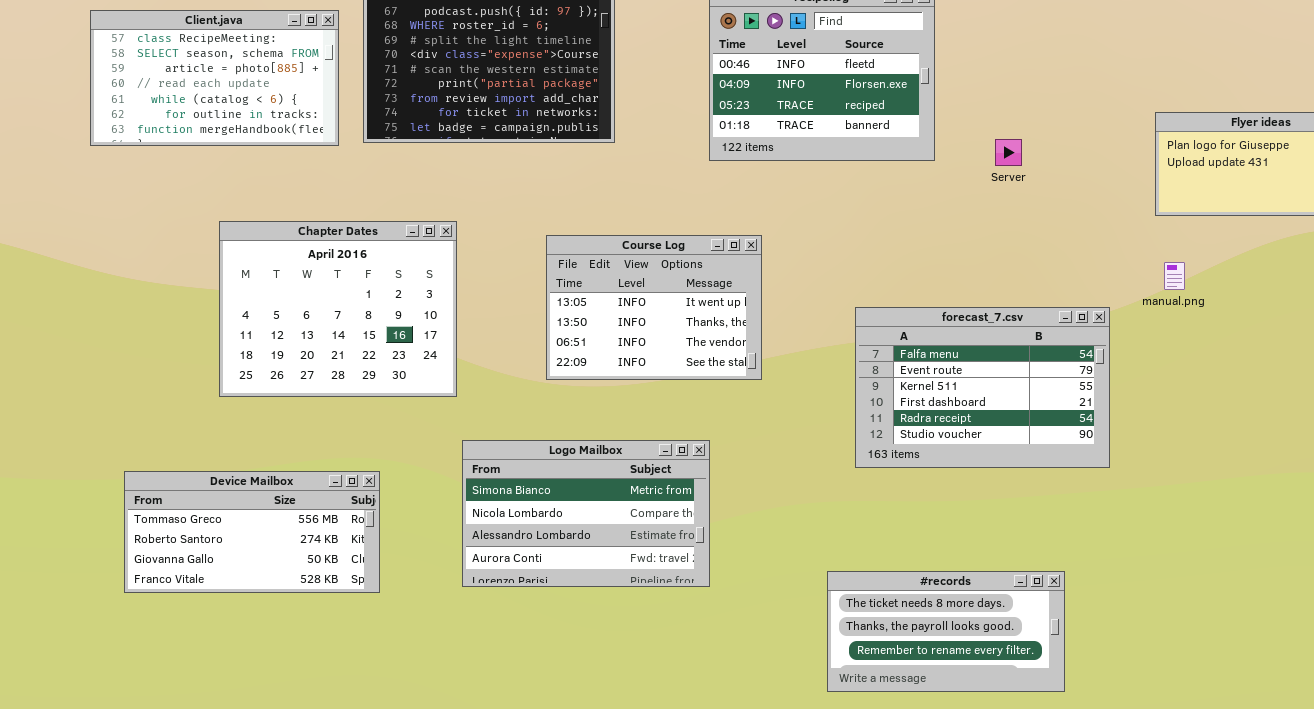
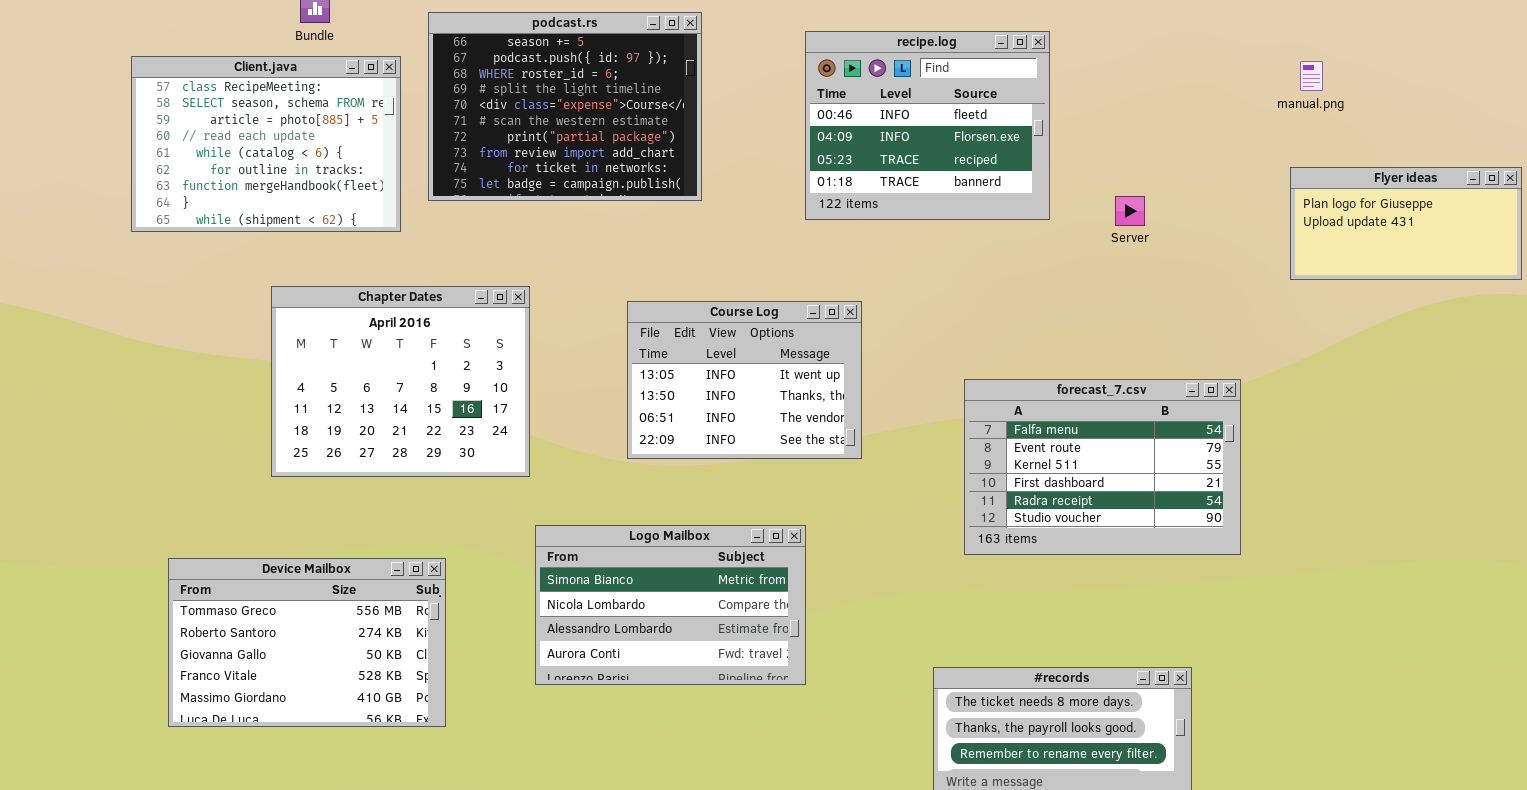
Client.java: [90,10,339,146] -> [131,56,401,232], resized
manual.png: [1164,262,1185,290] -> [1300,61,1323,91], moved
Device Mailbox: [124,471,380,593] -> [168,558,446,727], resized

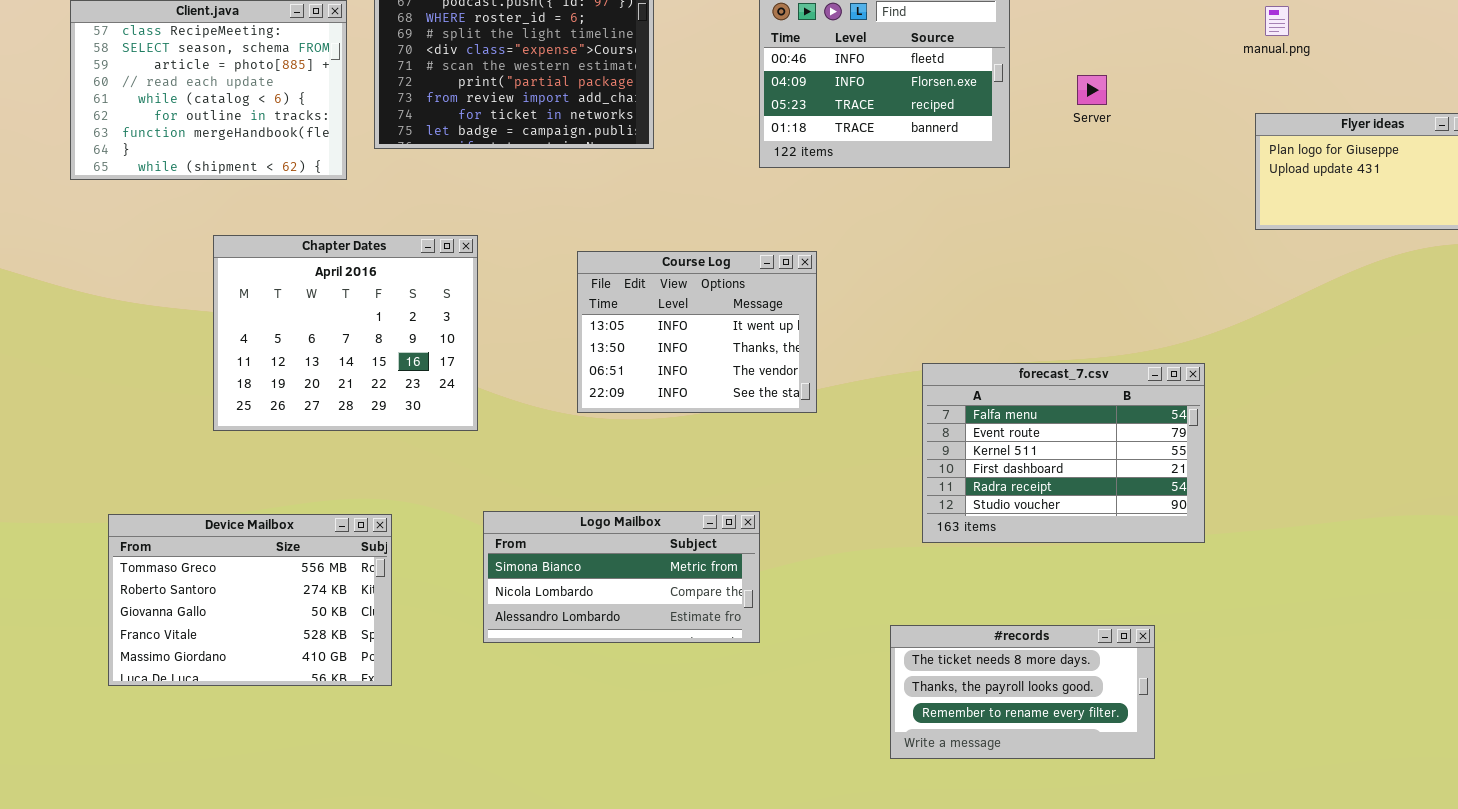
Server: [1115,196,1145,226] -> [1077,75,1107,105], moved
forecast_7.csv: [964,379,1241,555] -> [922,363,1205,543], moved
Logo Mailbox: [535,525,806,685] -> [483,511,760,643], resized

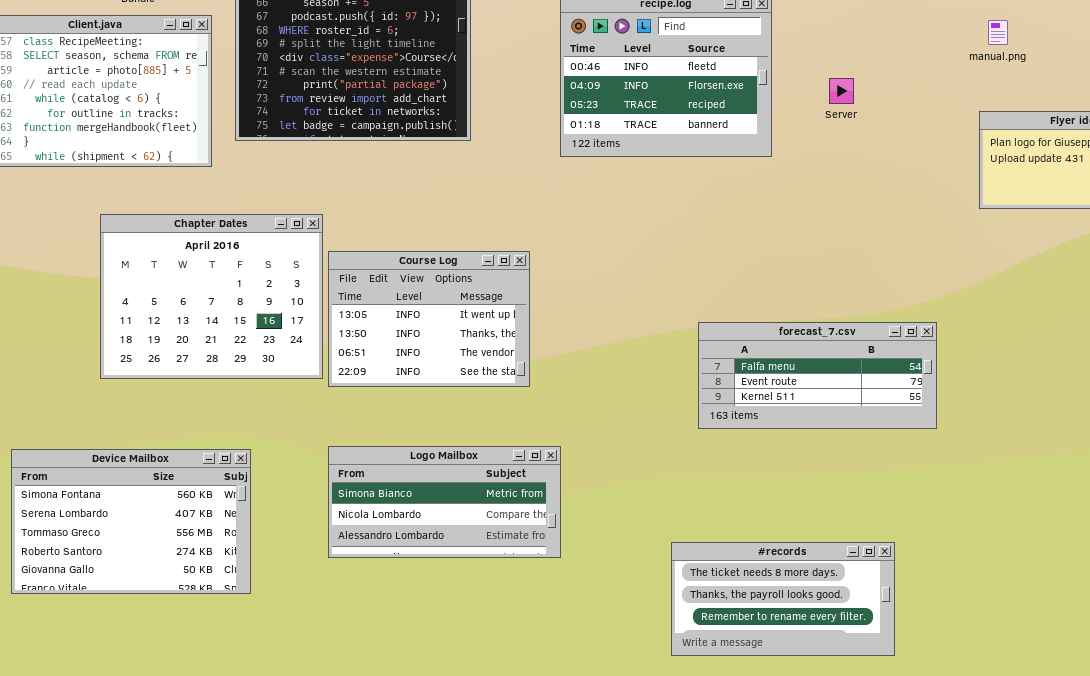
Course Log: [577,251,817,413] -> [328,251,530,387], moved
forecast_7.csv: [922,363,1205,543] -> [698,322,937,429], resized
Device Mailbox: [108,514,392,686] -> [11,449,251,594], scrolled up 2 rows

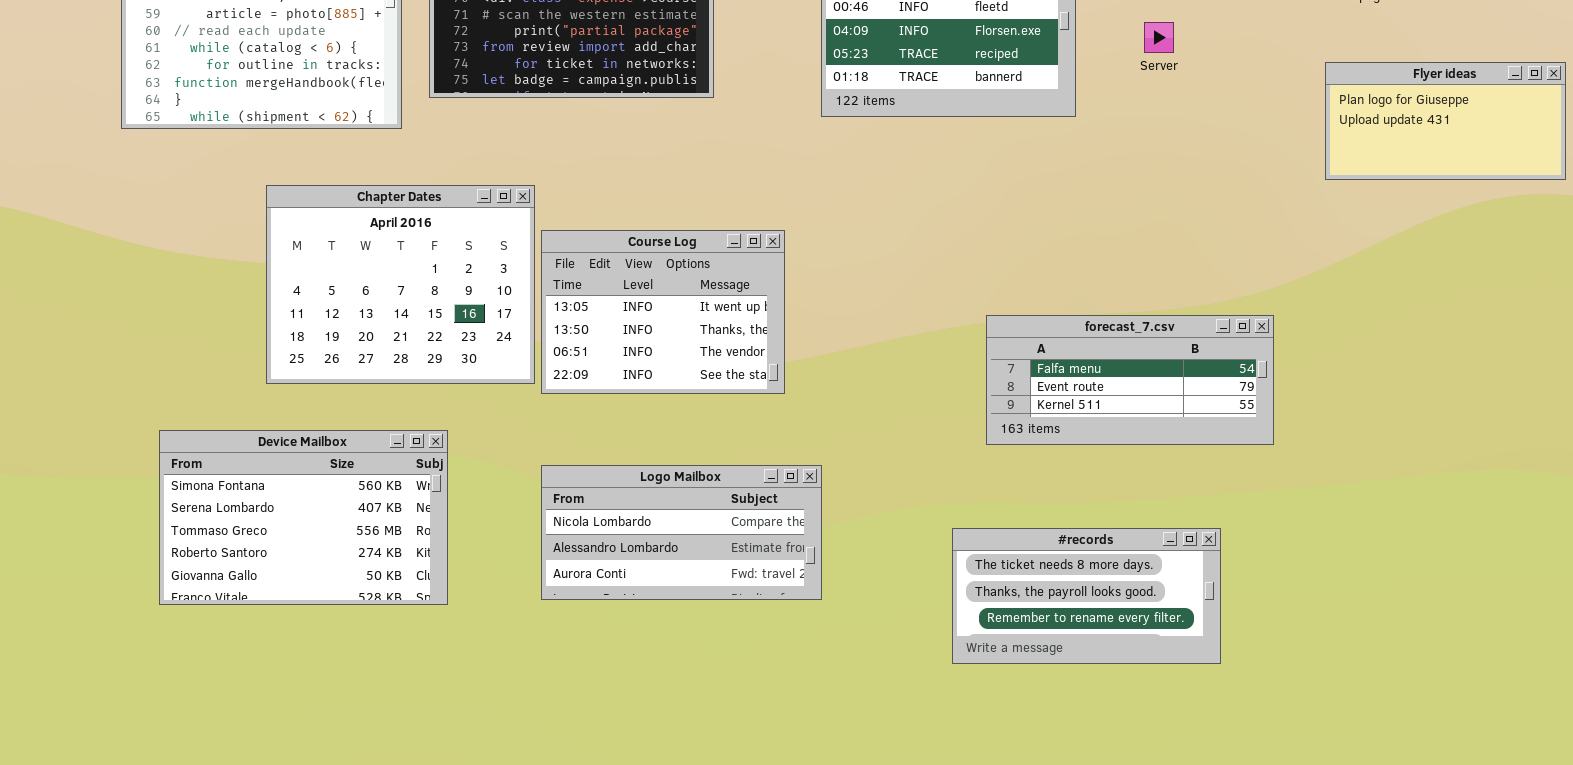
Logo Mailbox: [328,446,561,558] -> [541,465,822,600], scrolled down 1 row
Device Mailbox: [11,449,251,594] -> [159,430,448,605], moved
#records: [671,542,895,656] -> [952,528,1221,664], moved

